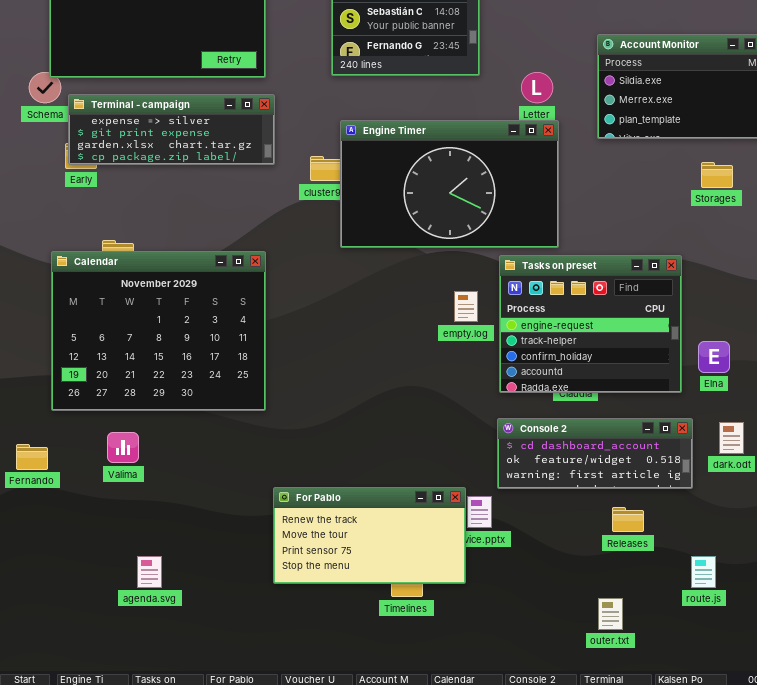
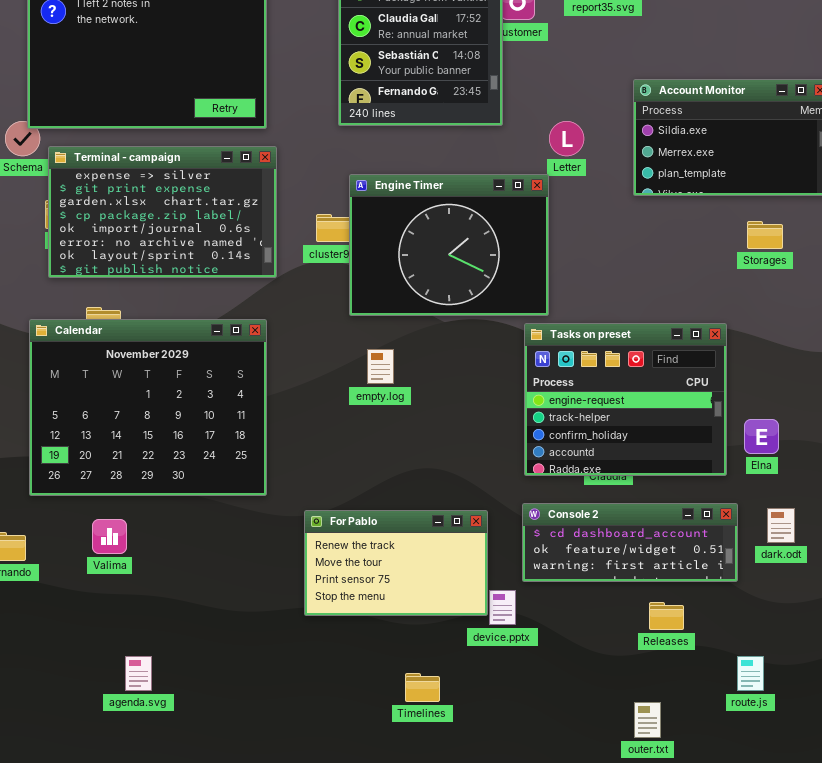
Terminal - campaign: [68,94,275,165] -> [48,146,277,278], resized
Engine Timer: [340,120,559,248] -> [349,174,549,316], resized
empty.log: [454,291,478,322] -> [367,349,394,384], moved
For Pablo: [273,487,466,584] -> [304,510,488,616], moved, resized

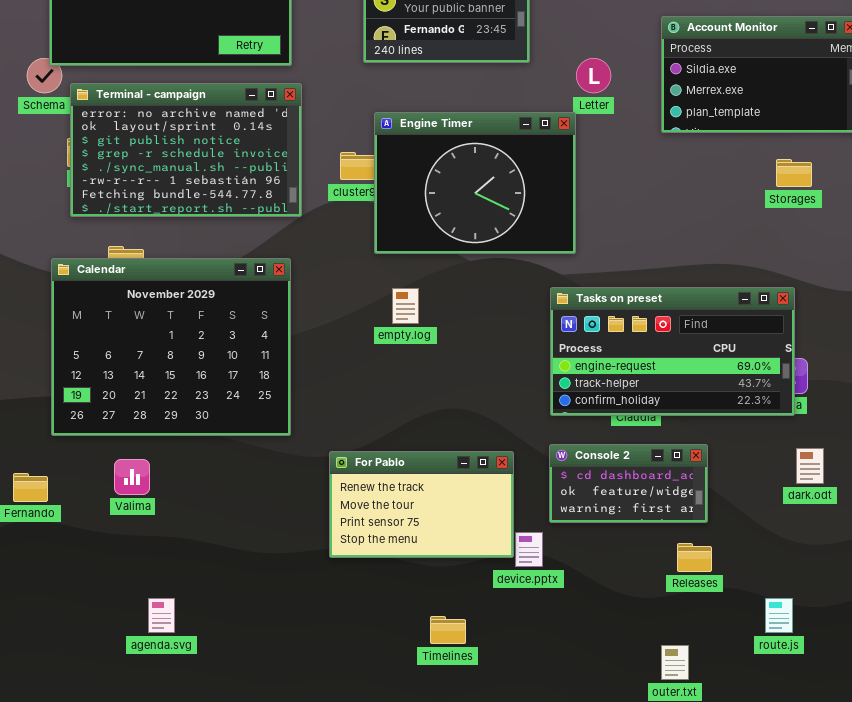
Terminal - campaign: [48,146,277,278] -> [70,83,302,217], scrolled down 5 rows
Tasks on preset: [524,323,727,476] -> [550,287,795,416], resized
Console 2: [522,503,738,582] -> [549,444,708,523], resized

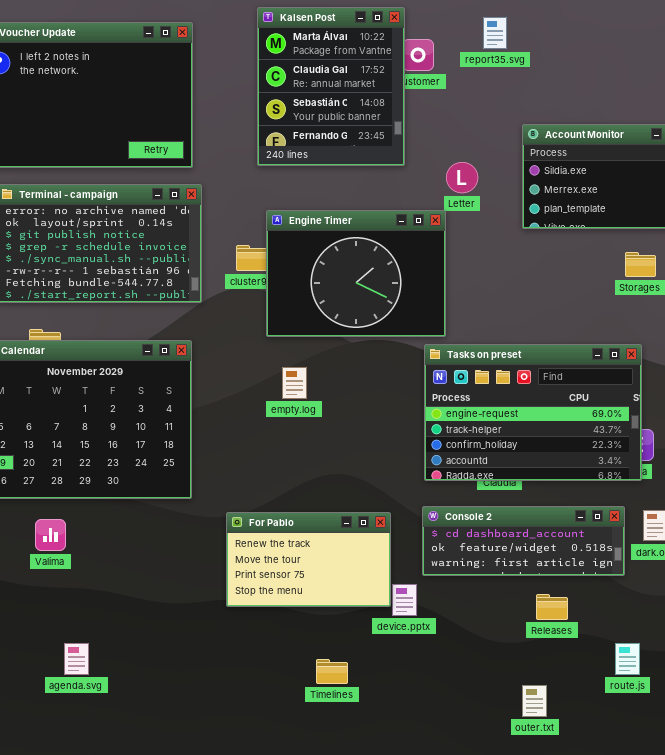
Tasks on preset: [550,287,795,416] -> [424,344,642,481], resized
Console 2: [549,444,708,523] -> [422,506,625,576], resized

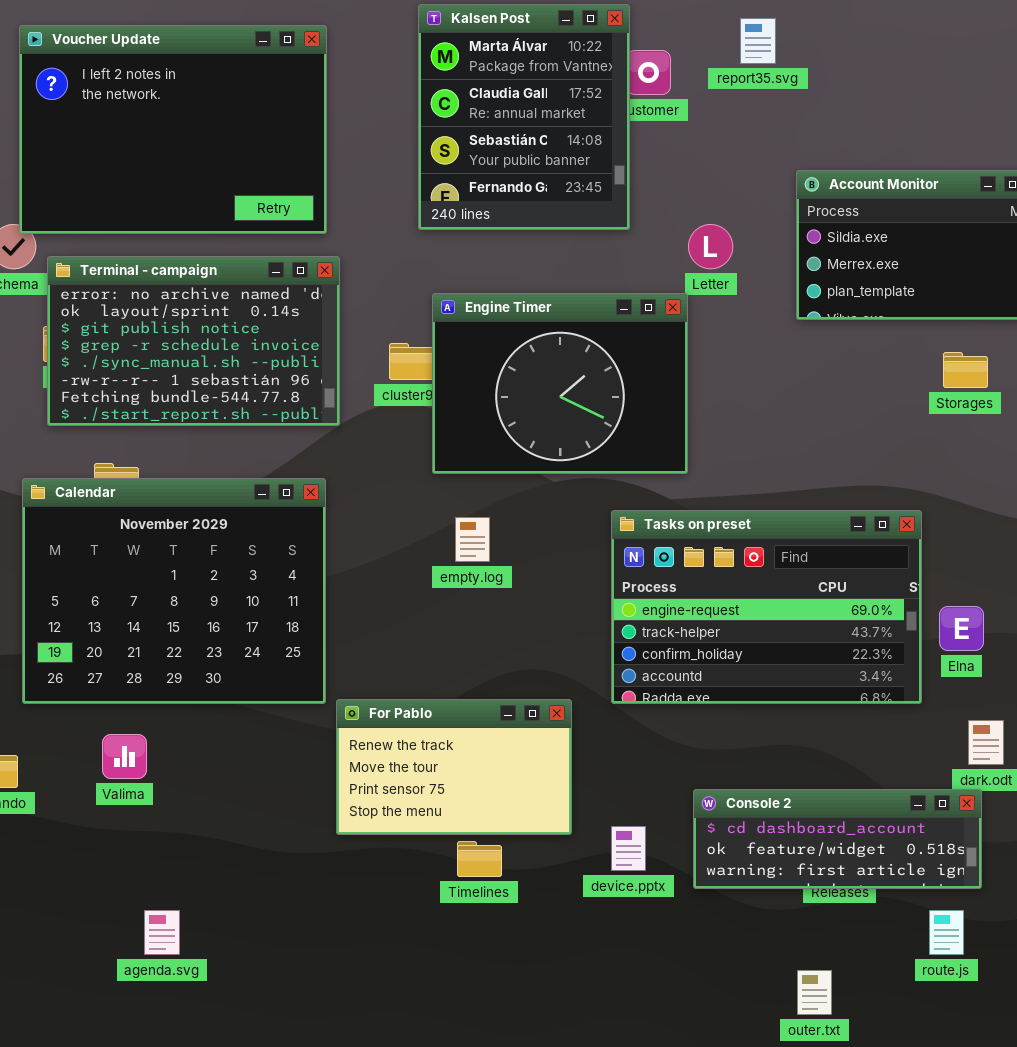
Tasks on preset: [424,344,642,481] -> [611,510,922,704], moved
Console 2: [422,506,625,576] -> [693,789,982,889], moved
For Pablo: [226,512,391,607] -> [336,699,572,835], moved
Timelines: [316,659,348,684] -> [457,841,502,877], moved

